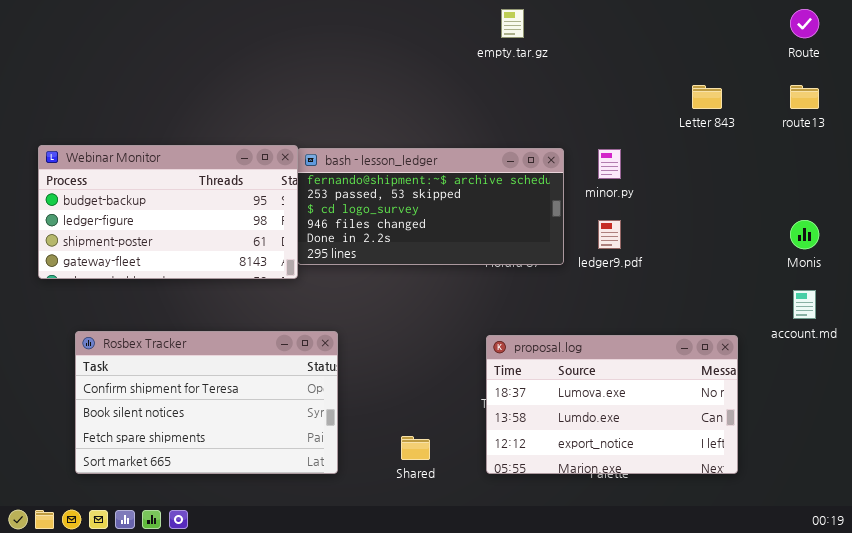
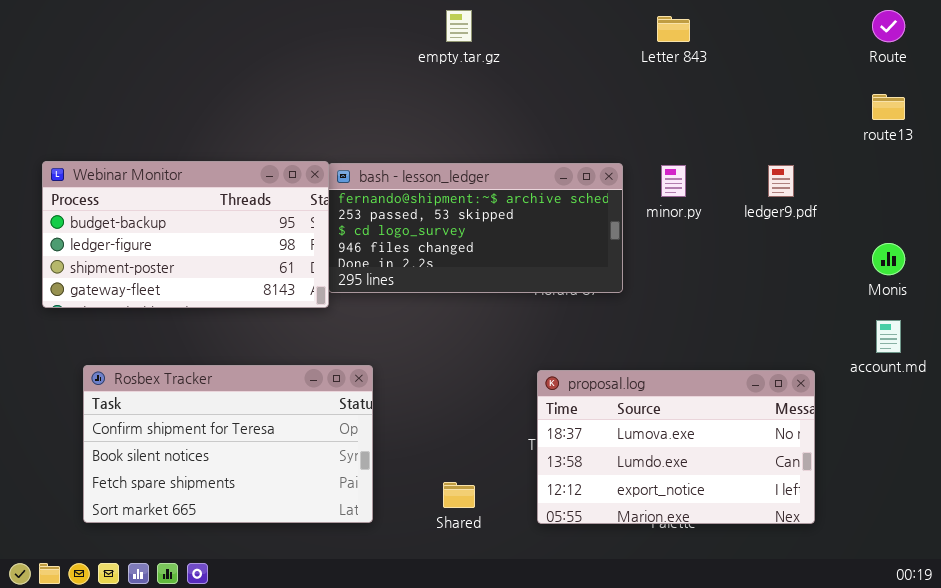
empty.tar.gz: [501,9,524,38] -> [446,10,472,42], moved
Letter 843: [692,85,722,109] -> [657,16,690,42], moved
ledger9.pdf: [598,220,621,249] -> [768,165,794,197], moved

